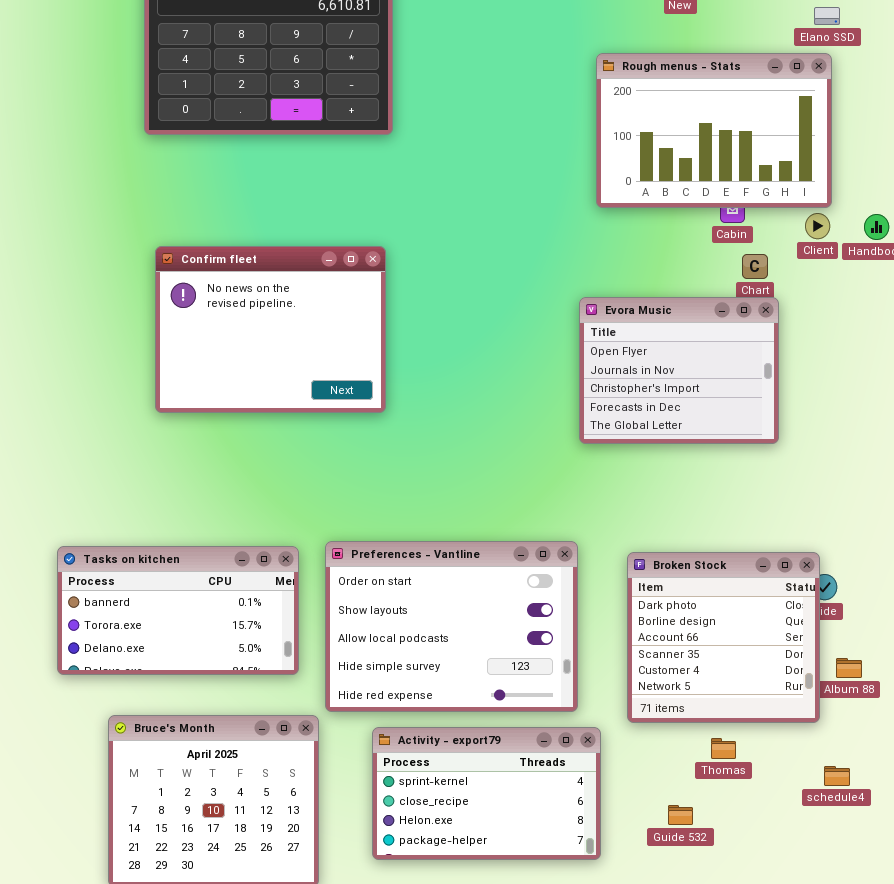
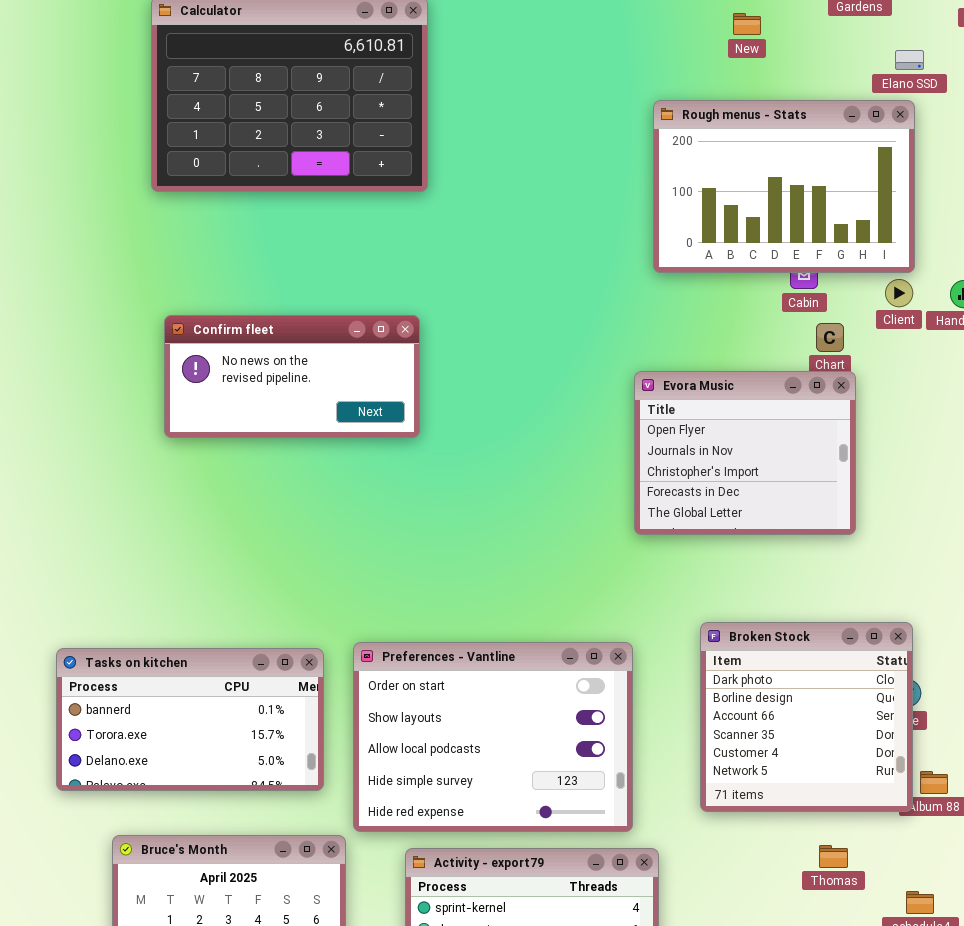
Confirm fleet: [155,246,386,413] -> [164,315,420,438], resized
Broken Stock: [627,552,820,723] -> [700,622,913,812], moved
Thomas: [711,738,736,759] -> [819,845,848,868], moved

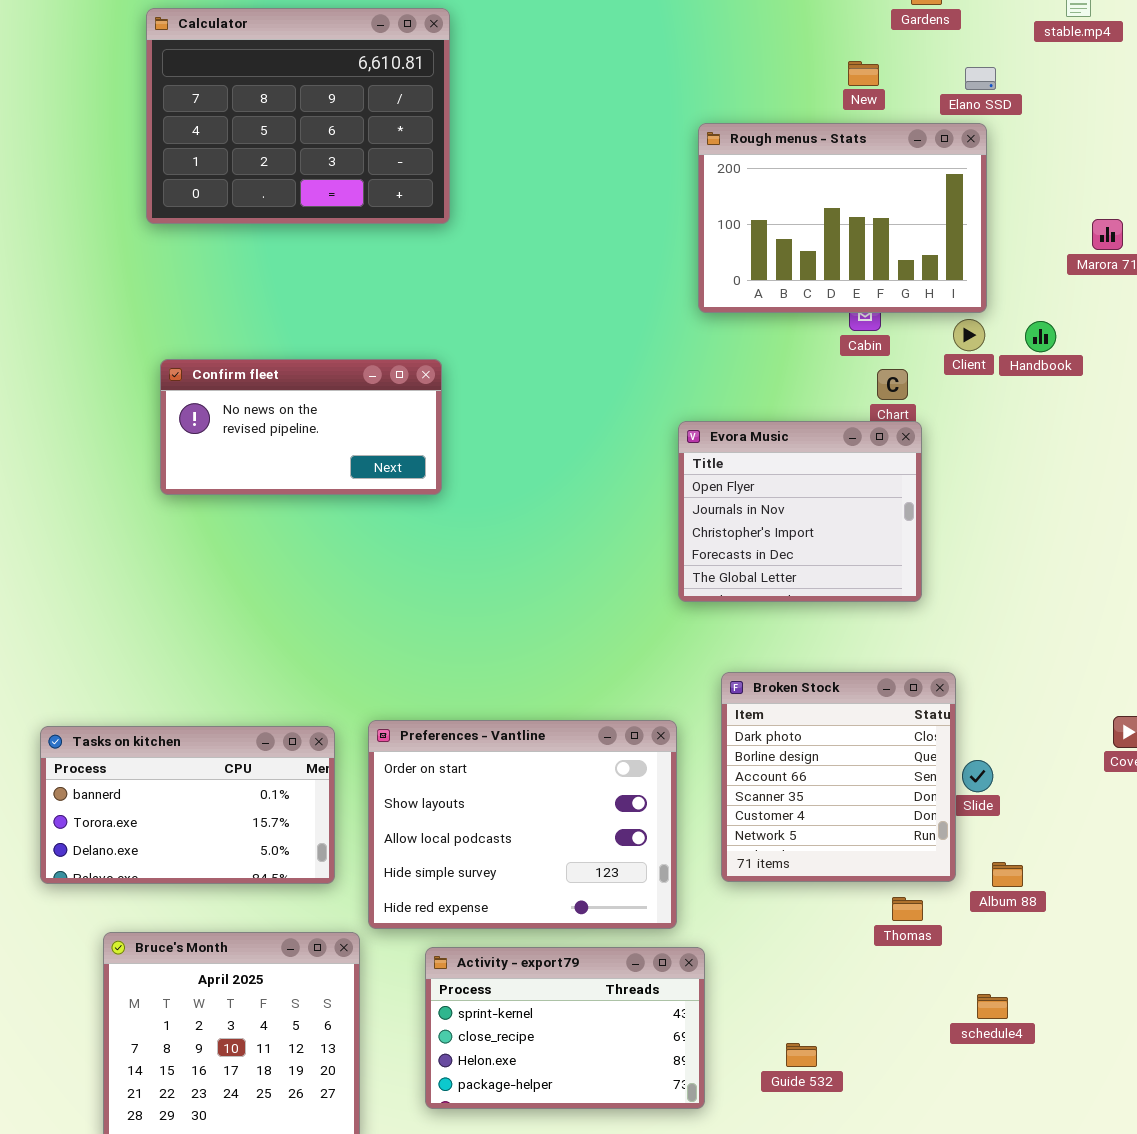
New: [733,13,761,35] -> [848,61,879,86], moved
Broken Stock: [700,622,913,812] -> [721,672,956,882], moved
Thomas: [819,845,848,868] -> [892,897,923,921], moved

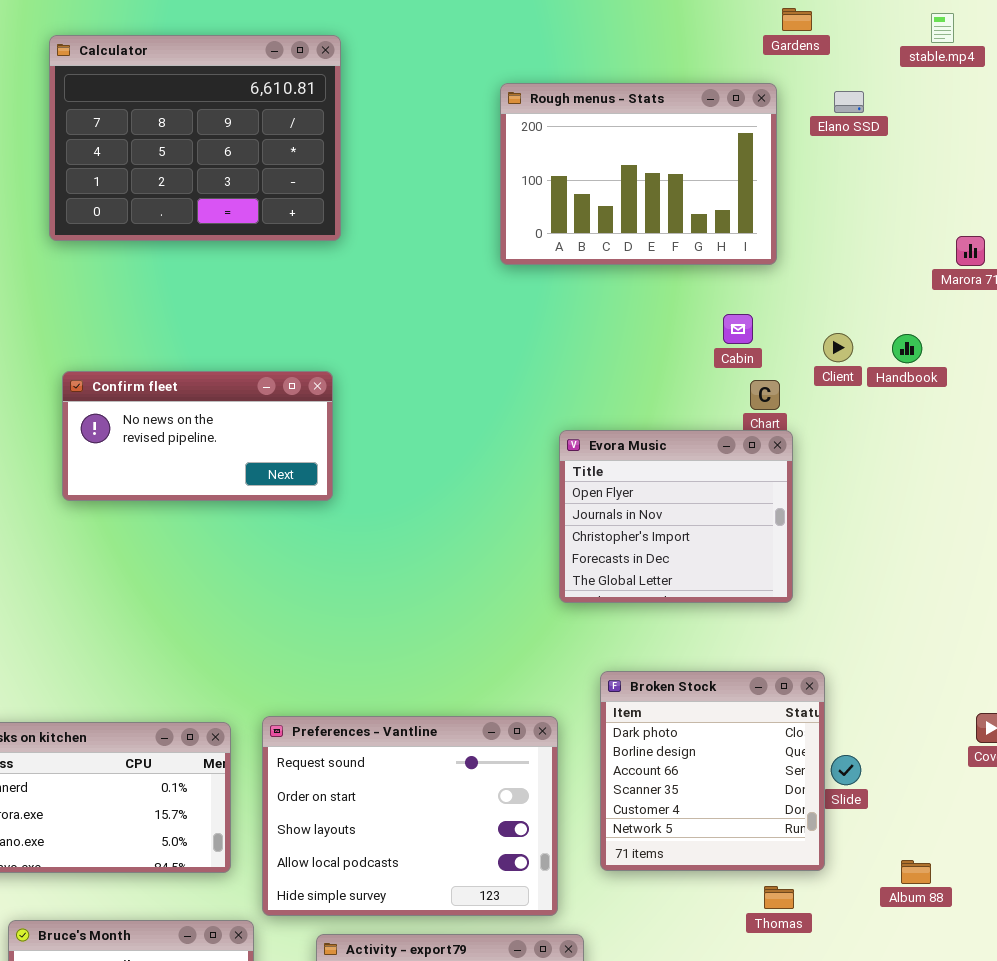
Rough menus - Stats: [698,123,987,313] -> [500,83,777,265], moved
Preferences - Vantline: [368,720,677,929] -> [262,716,558,916], scrolled up 1 row
Album 88: [992,862,1023,887] -> [901,860,931,884], moved

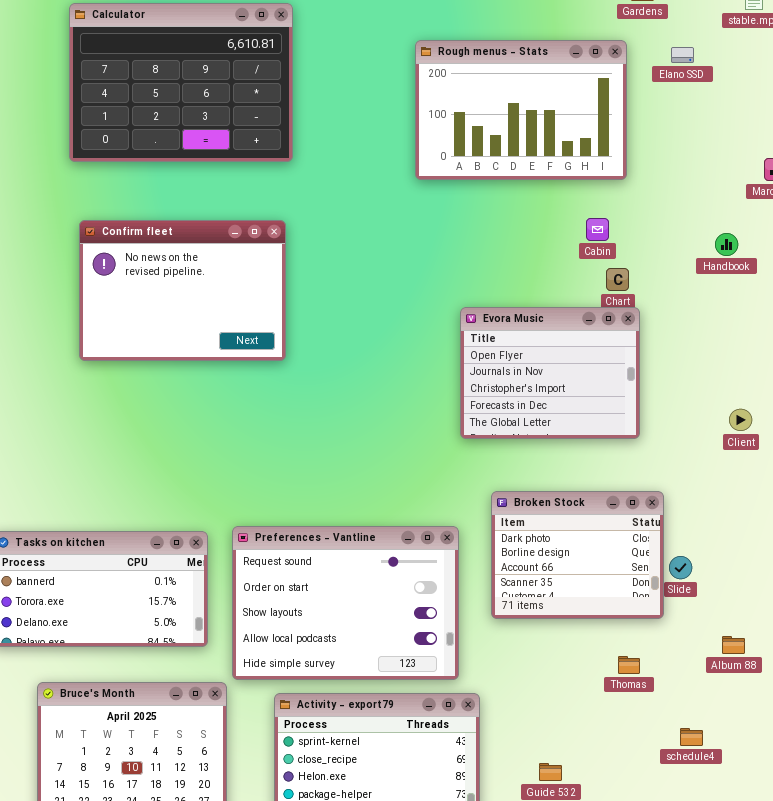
Client: [823,333,853,362] -> [729,409,752,431], moved
Confirm fleet: [62,371,333,501] -> [79,220,286,361], resized
Broken Stock: [600,671,825,871] -> [491,491,664,619], resized

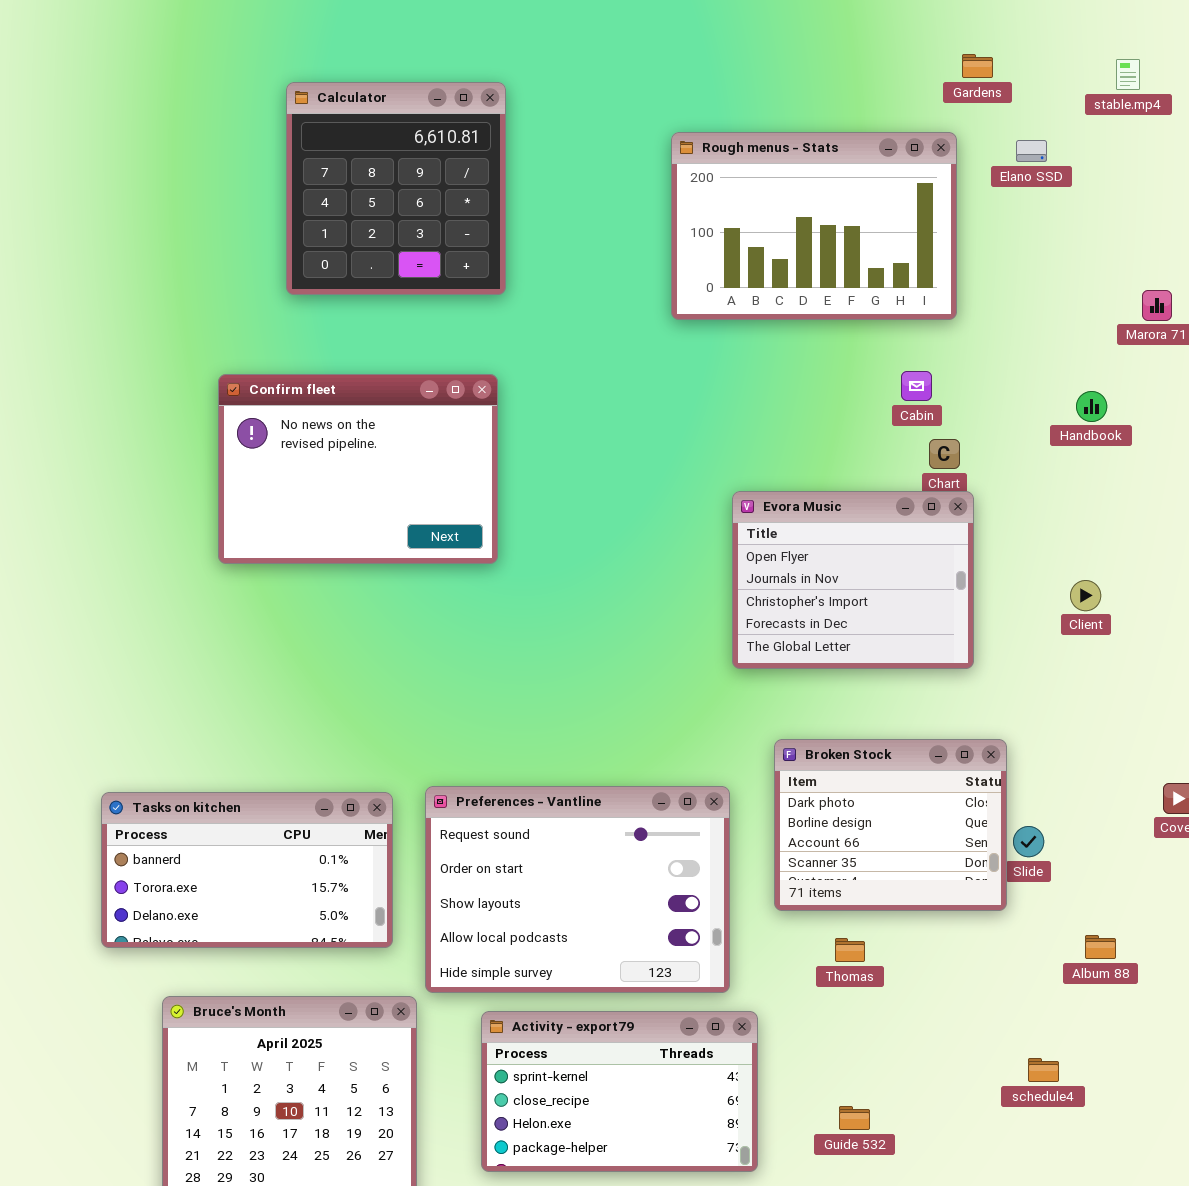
Calculator: [69,3,293,162] -> [286,82,506,295], resized
Client: [729,409,752,431] -> [1070,580,1101,611], moved
Thomas: [618,656,640,674] -> [835,938,865,962], moved

